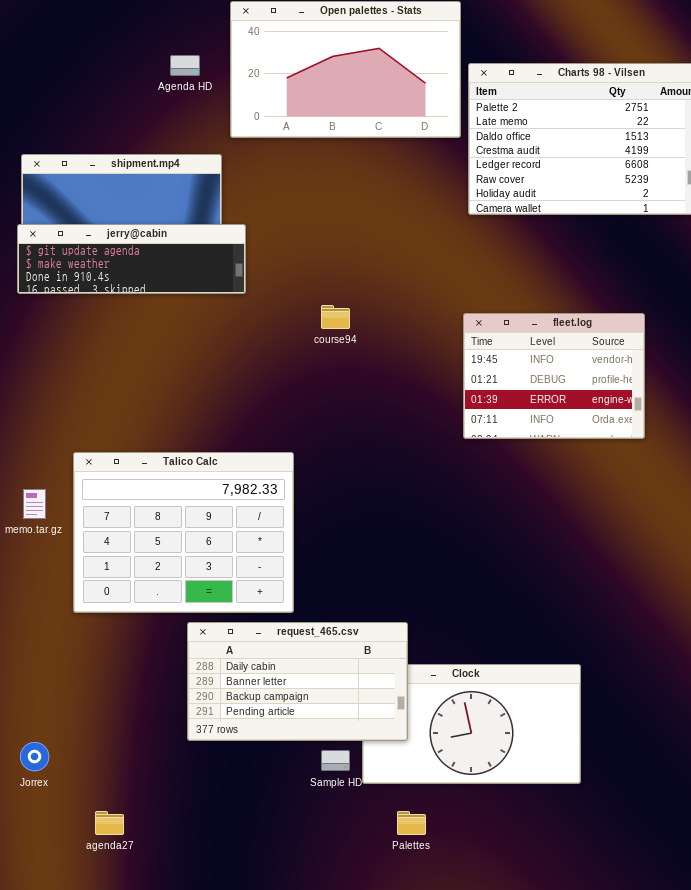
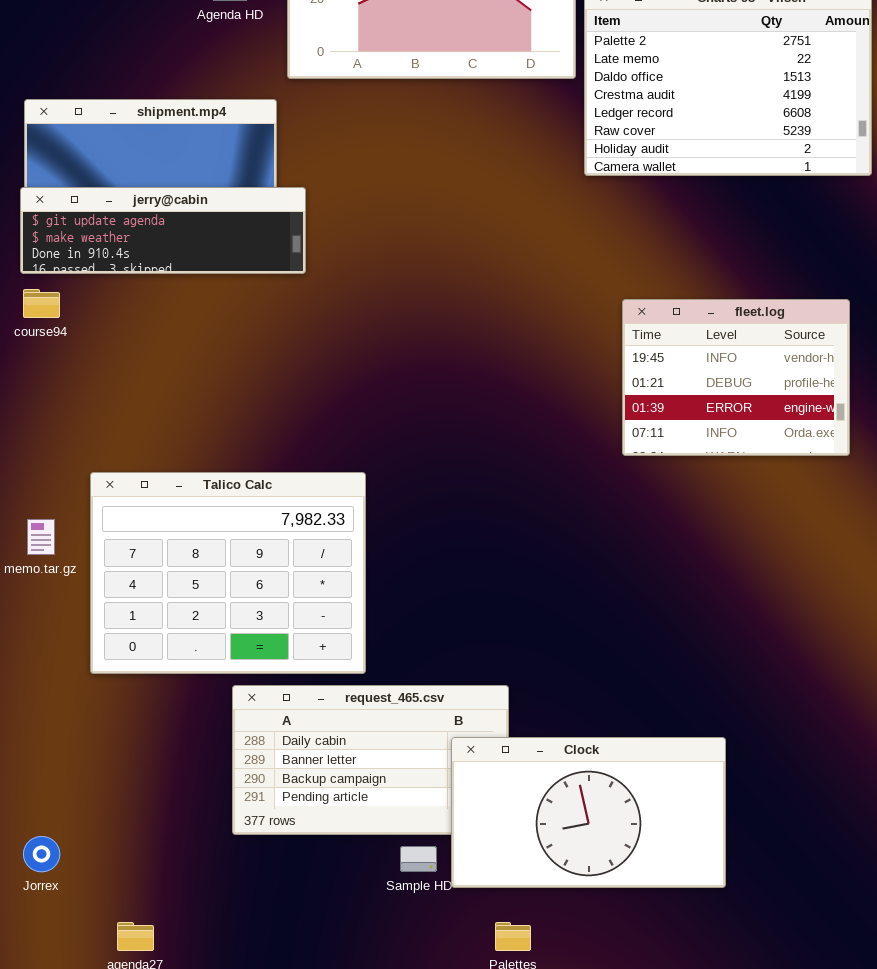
course94: [321,305,350,329] -> [23,289,60,318], moved
fleet.log: [463,313,645,439] -> [622,299,850,456], moved
Clock: [362,664,581,784] -> [451,737,726,888], raised

